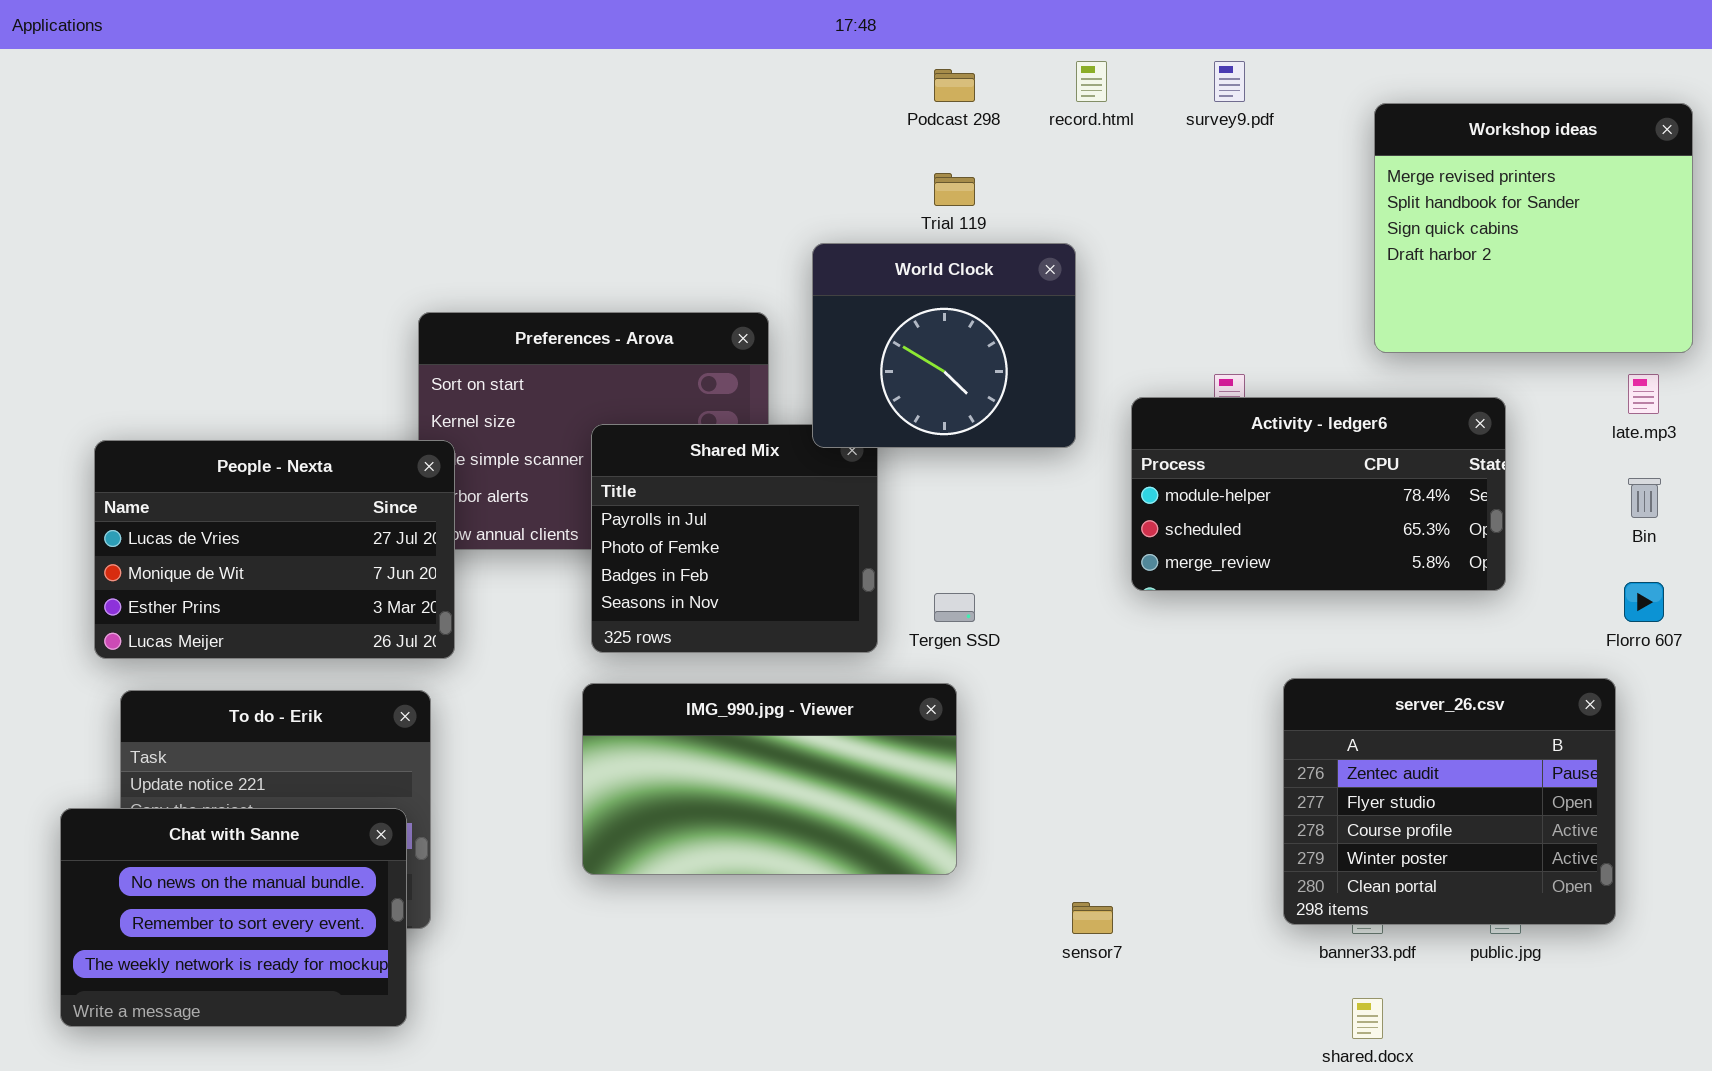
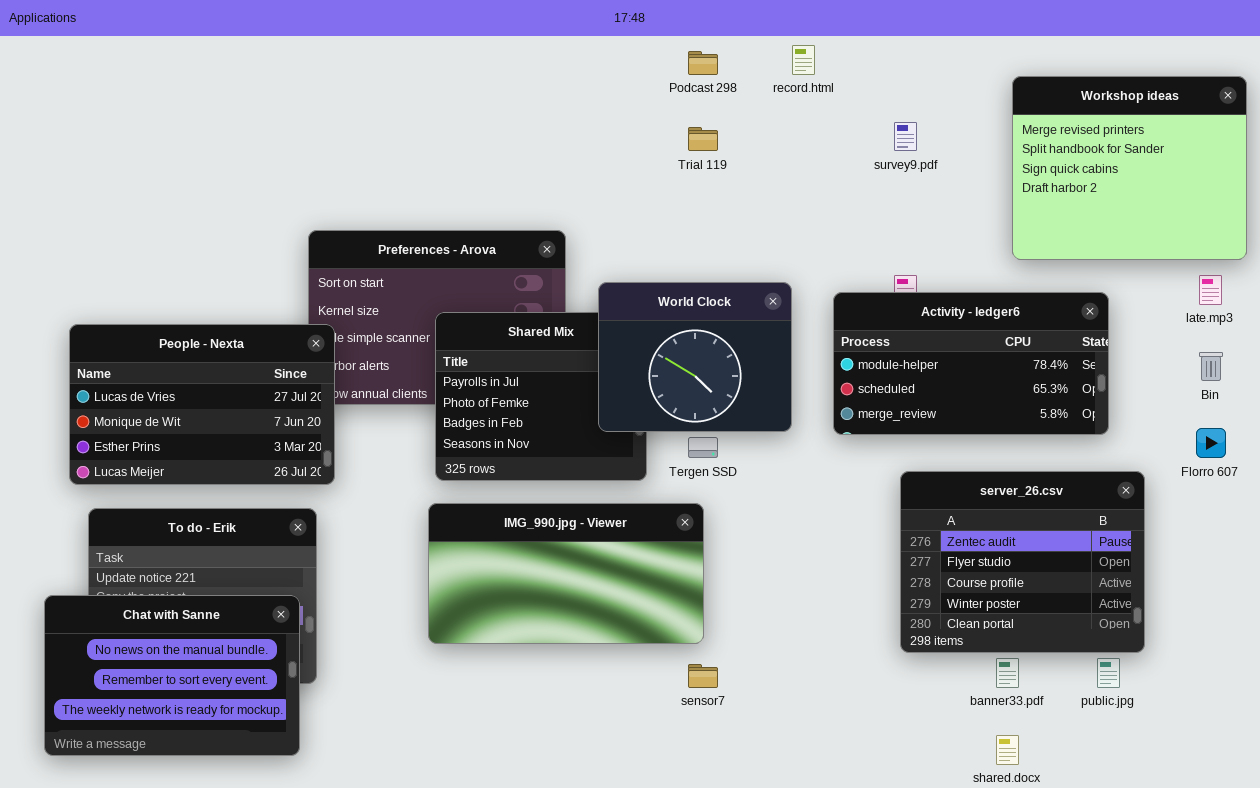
survey9.pdf: [1214,61,1245,102] -> [894,122,917,151], moved
World Clock: [812,243,1076,448] -> [598,282,792,432], moved
server_26.csv: [1283,678,1616,925] -> [900,471,1145,653], moved
sensor7: [1072,902,1113,934] -> [688,664,718,688], moved

